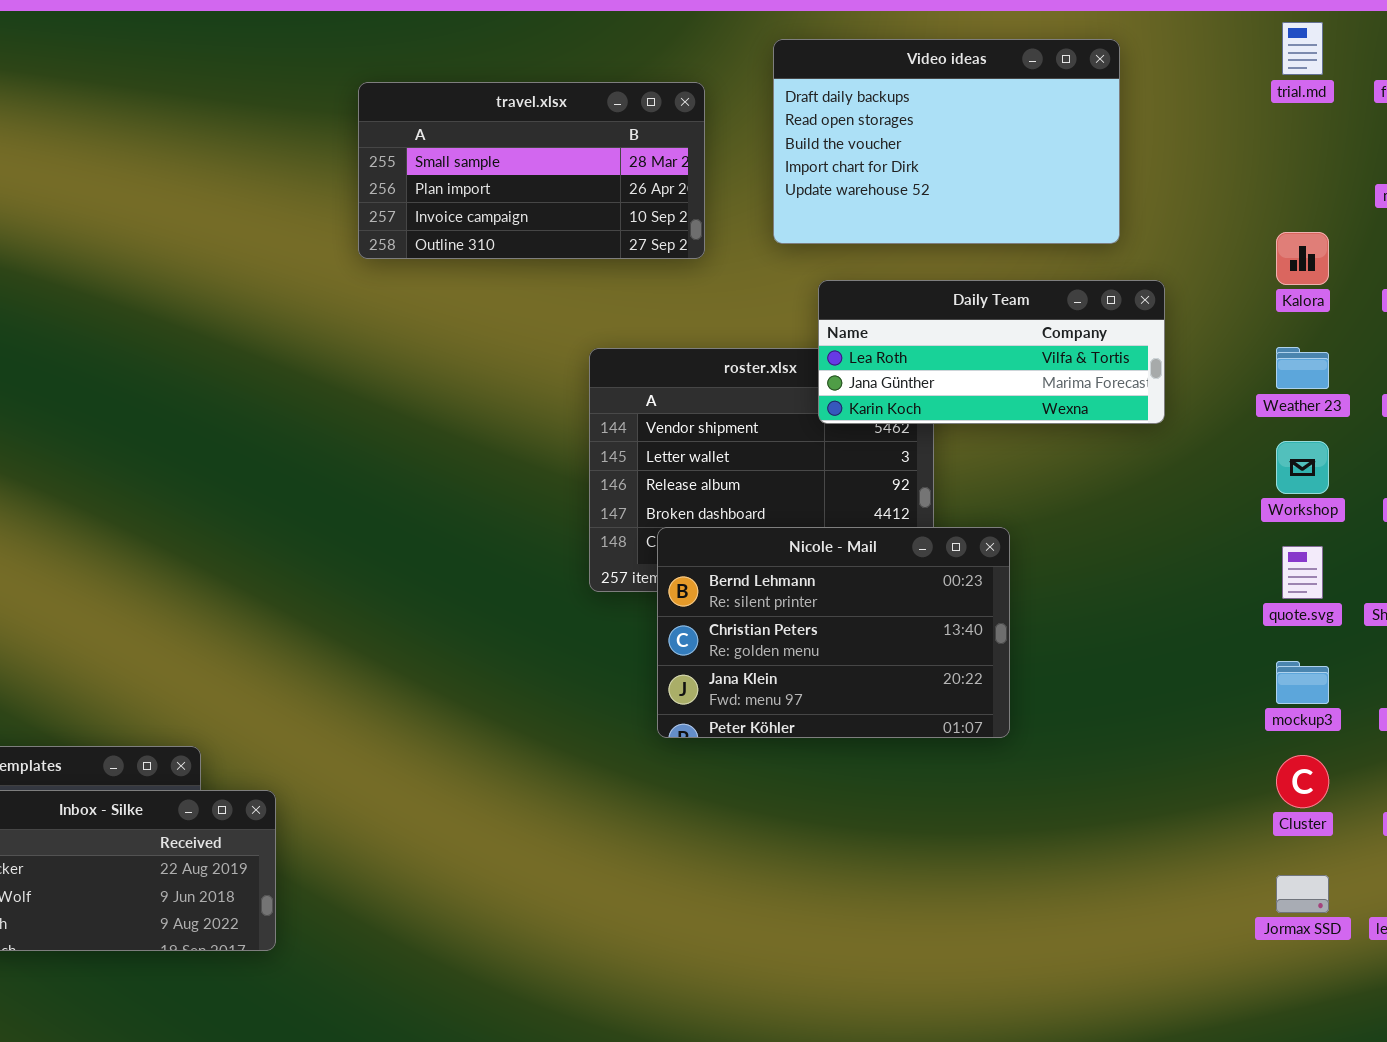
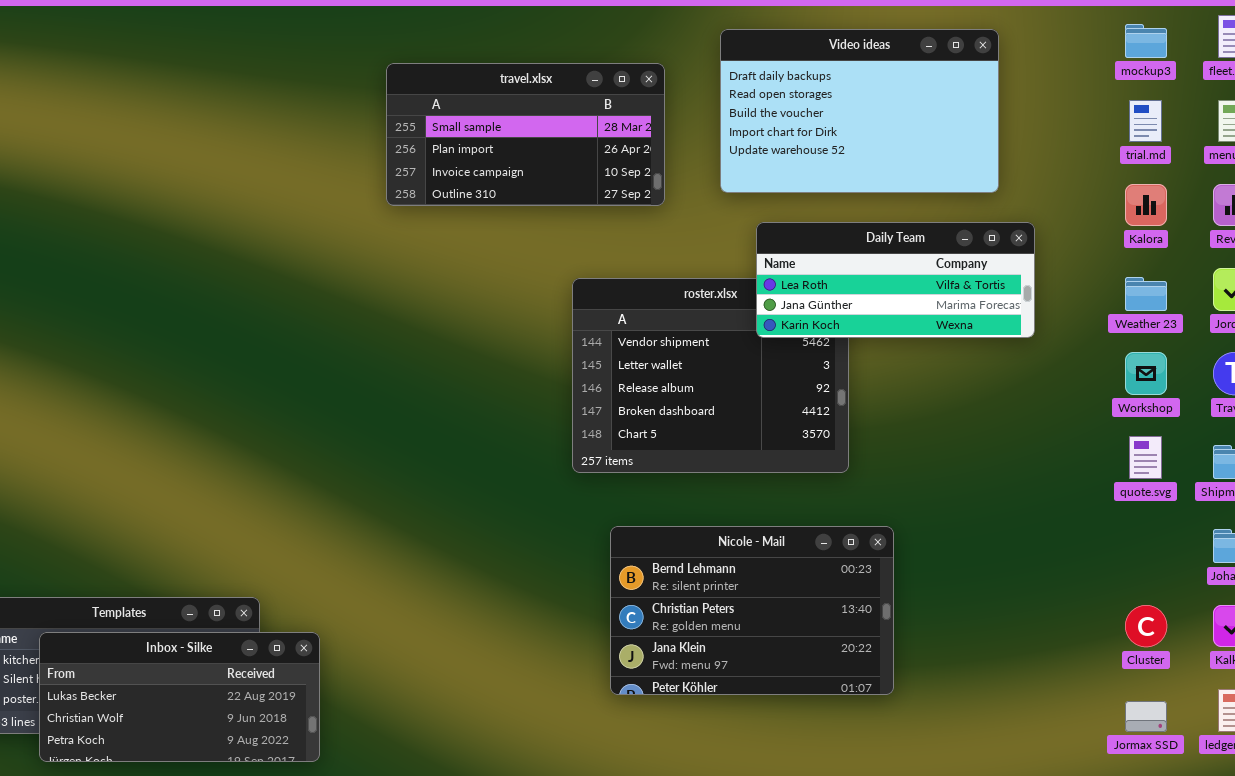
trial.md: [1282,22,1323,75] -> [1129,100,1162,142], moved
Nicole - Mail: [657,527,1010,738] -> [610,526,894,695], moved
mockup3: [1276,661,1329,704] -> [1125,24,1167,58], moved

